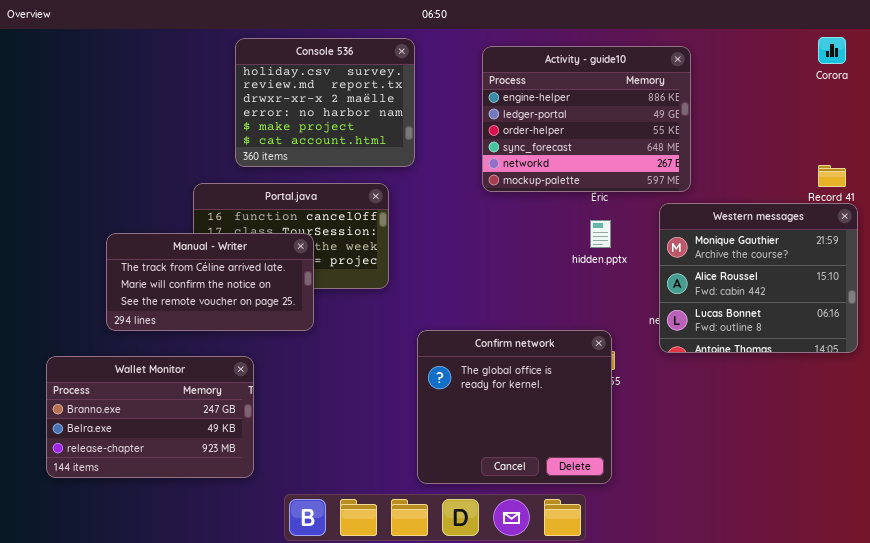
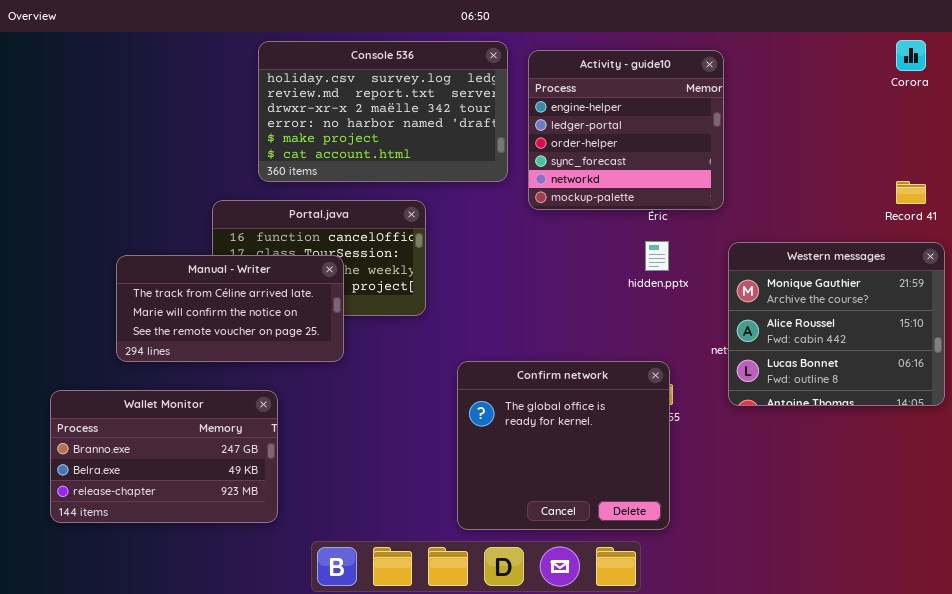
Console 536: [235,38,415,167] -> [258,41,508,182], resized
Activity - guide10: [482,46,691,192] -> [528,50,724,210], resized
Western messages: [659,203,858,353] -> [728,242,945,406], moved

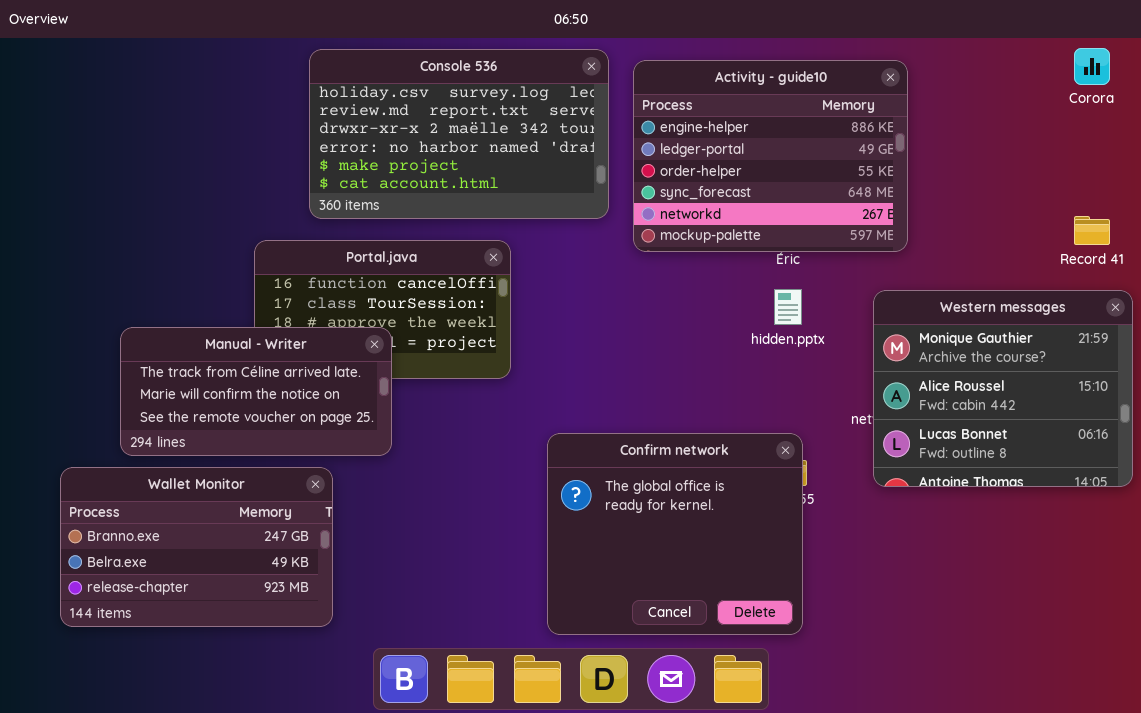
Activity - guide10: [528,50,724,210] -> [633,60,908,252], resized
Manual - Writer: [116,255,344,362] -> [120,327,392,456], moved

